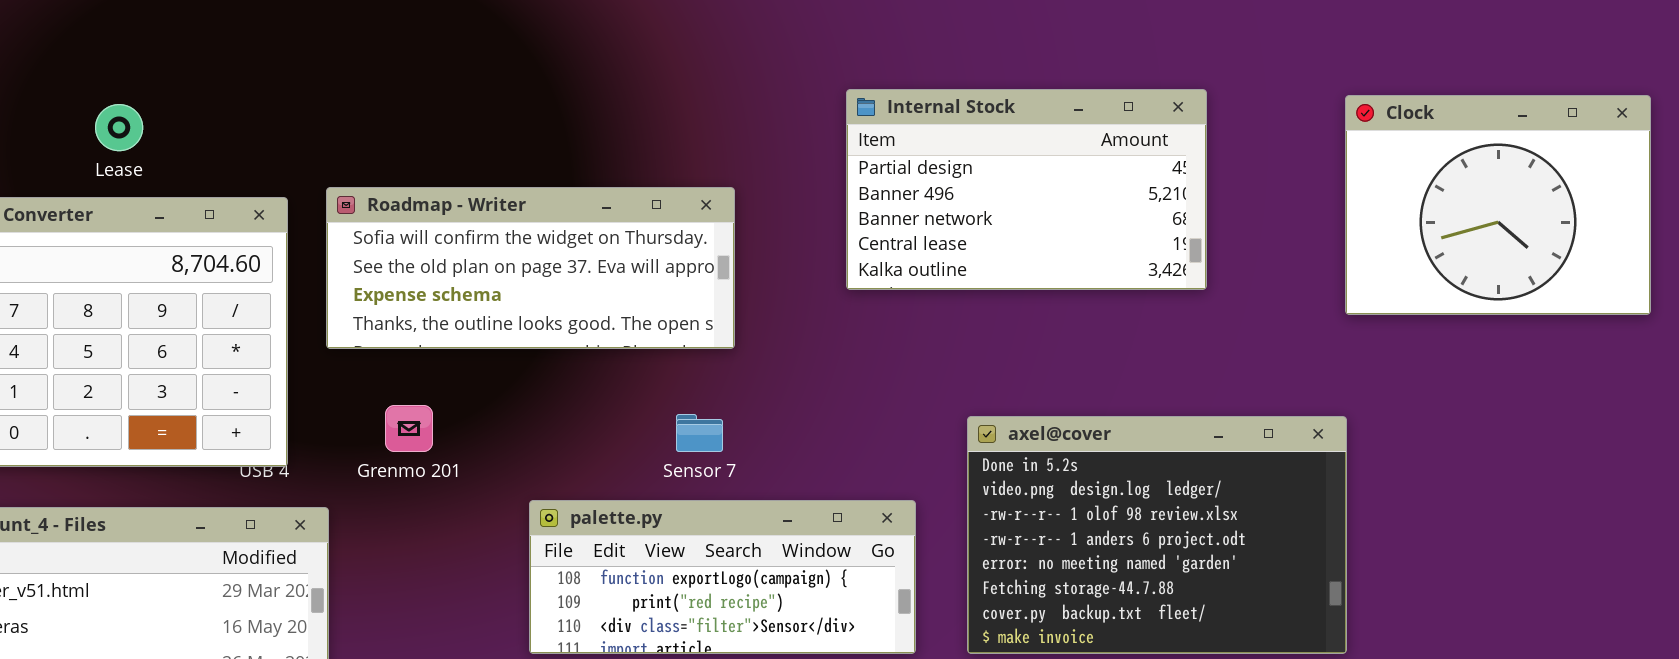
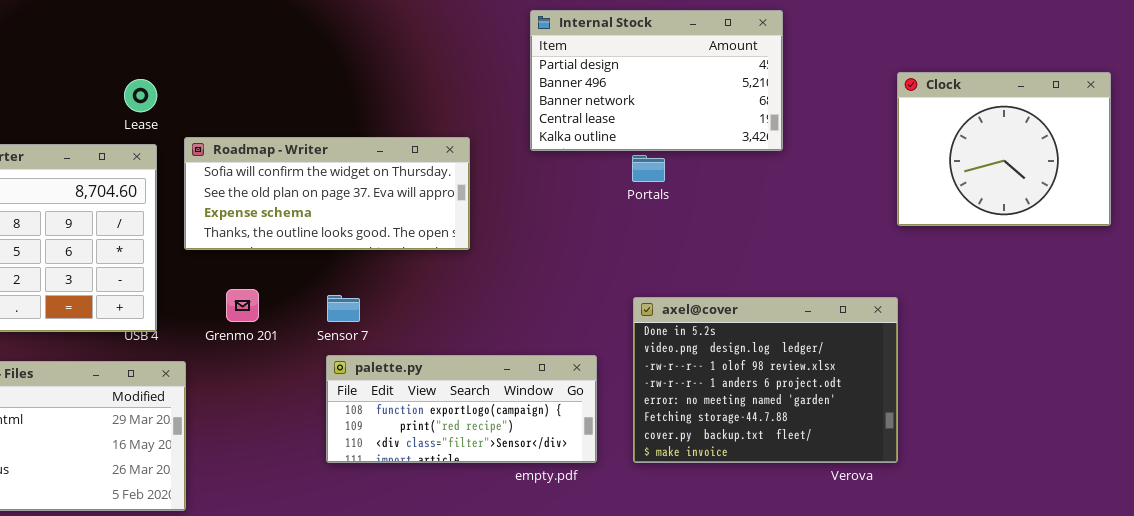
Internal Stock: [846,89,1207,290] -> [530,10,783,151], moved
Lease: [95,104,143,151] -> [124,79,157,112], moved
Sensor 7: [676,414,723,452] -> [327,295,360,322], moved

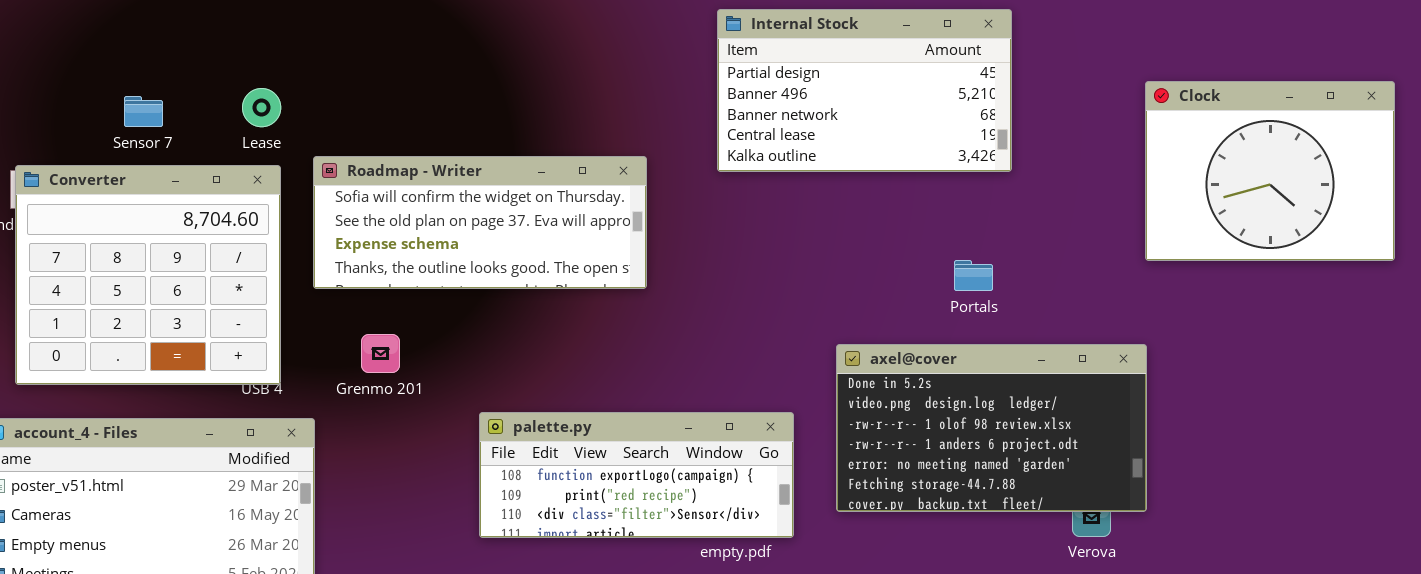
Portals: [632,155,665,182] -> [954,260,993,291], moved
Sensor 7: [327,295,360,322] -> [124,96,163,127], moved
axel@cover: [633,297,898,463] -> [836,344,1147,512], resized

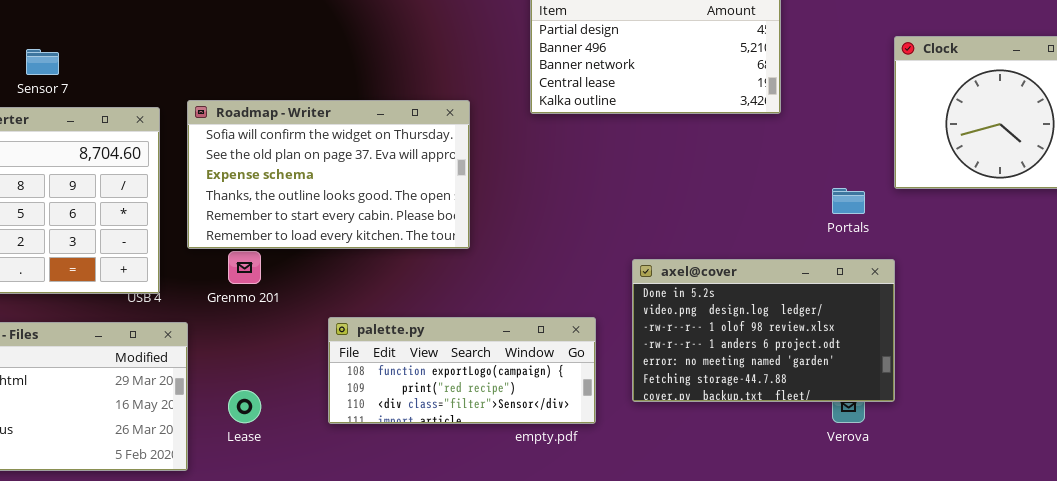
Lease: [242,88,281,127] -> [228,390,261,423], moved
Roadmap - Writer: [313,156,647,289] -> [187,100,470,249], resized
Portals: [954,260,993,291] -> [832,188,865,214], moved

